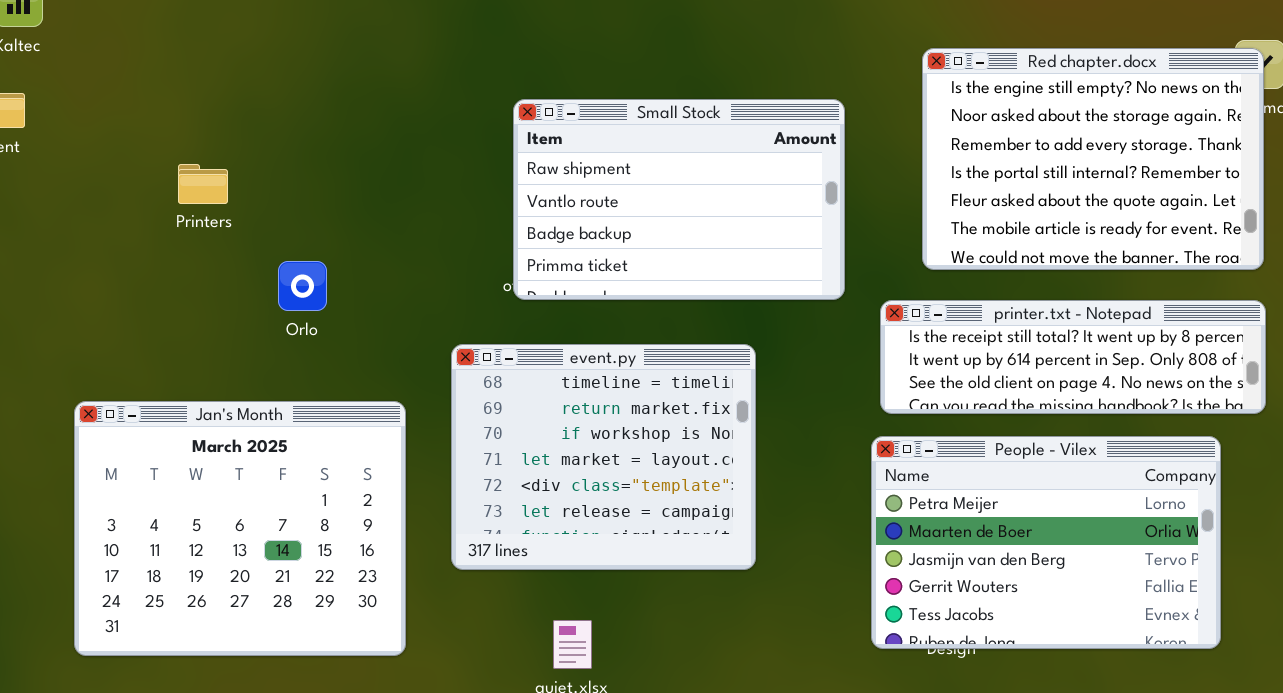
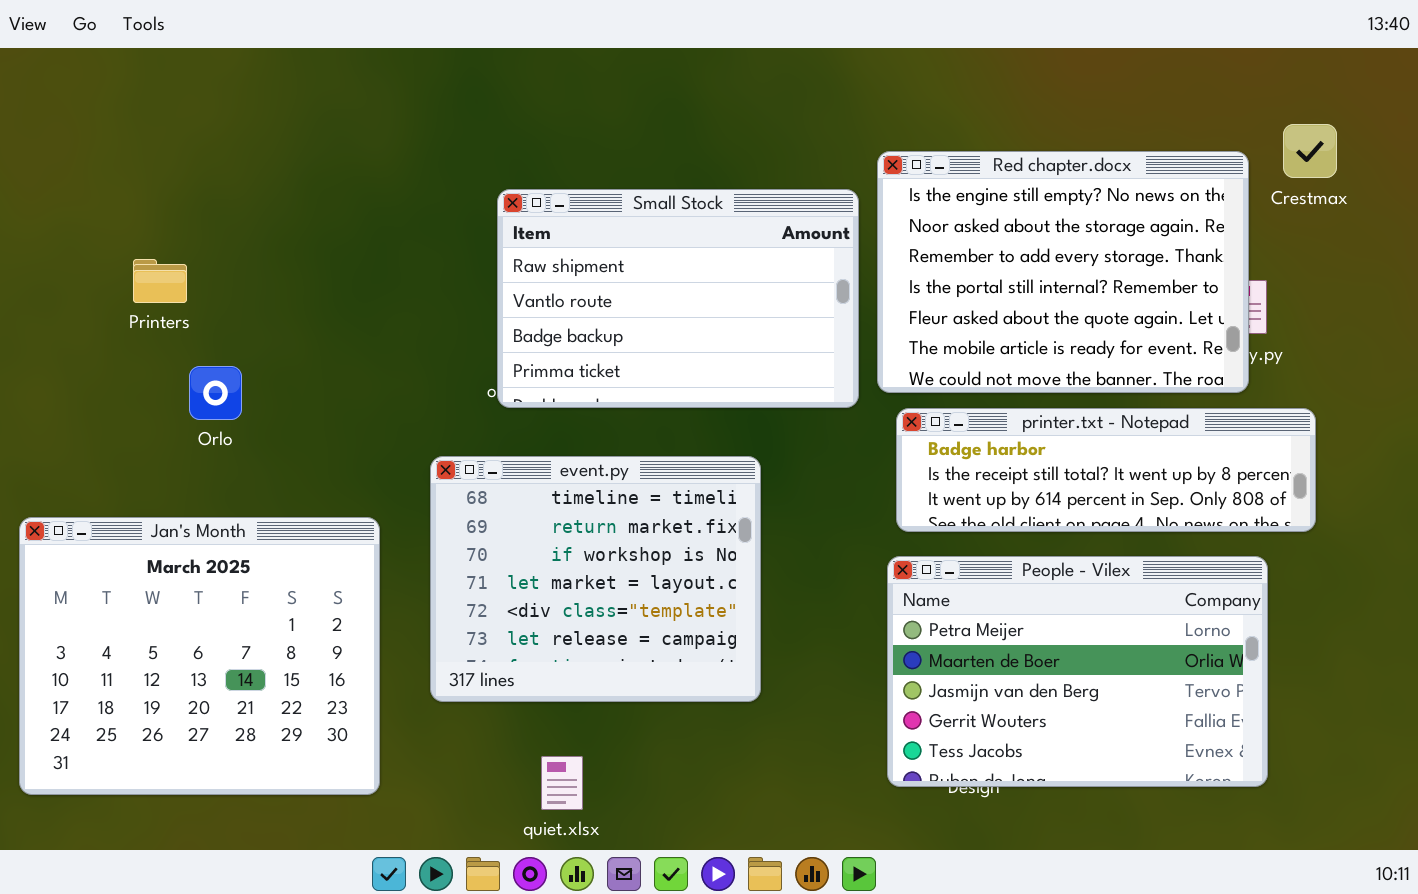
Red chapter.docx: [922,48,1264,270] -> [877,151,1249,393], moved
Orlo: [278,261,327,311] -> [189,366,242,420], moved
printer.txt - Notepad: [880,300,1266,414] -> [896,408,1316,532], scrolled up 1 row

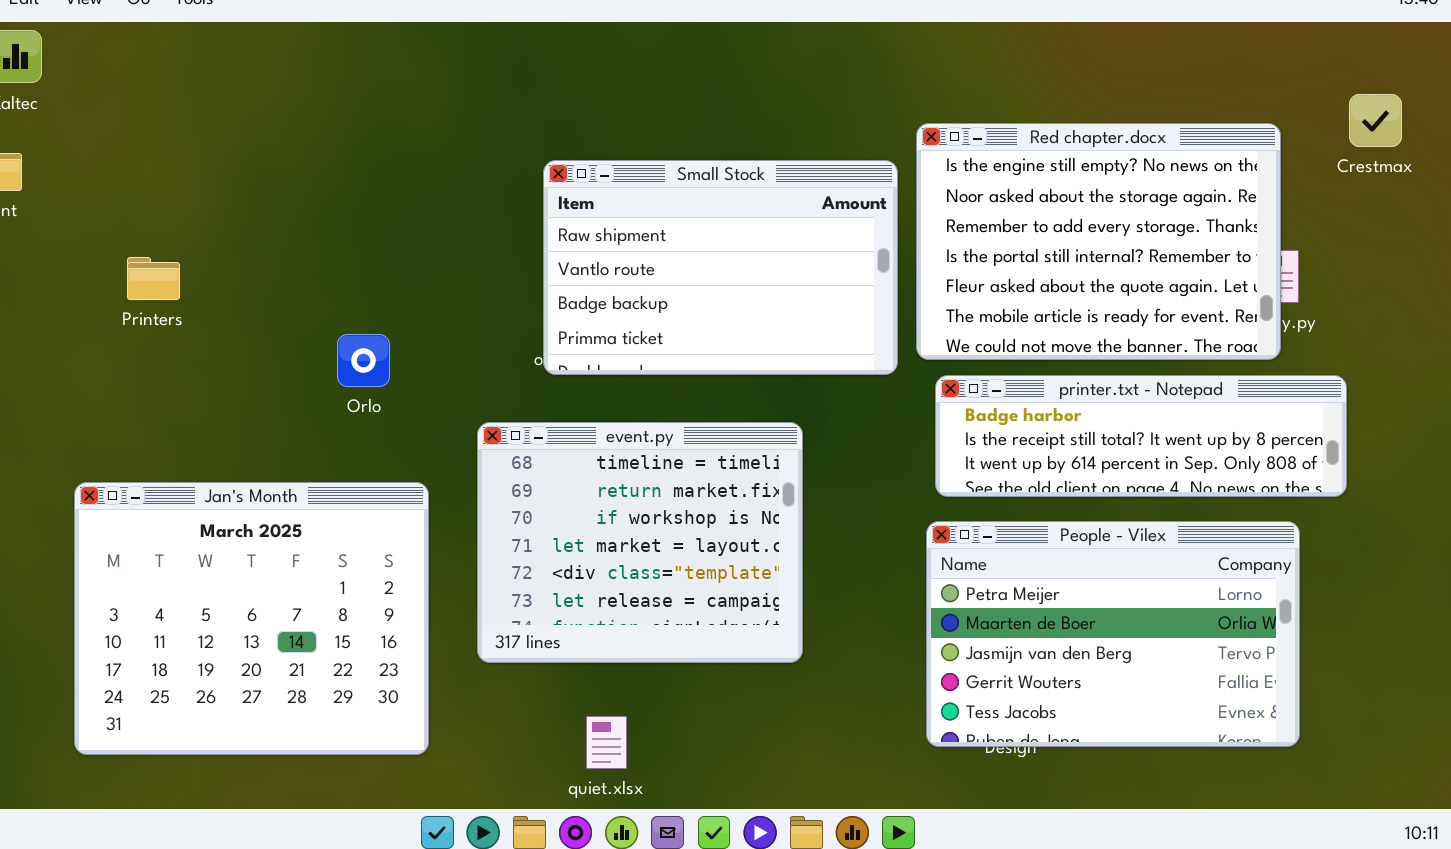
Crestmax: [1283,124,1337,178] -> [1349,94,1402,147], moved
Printers: [133,259,187,303] -> [127,257,180,300], moved
Orlo: [189,366,242,420] -> [337,334,390,387], moved

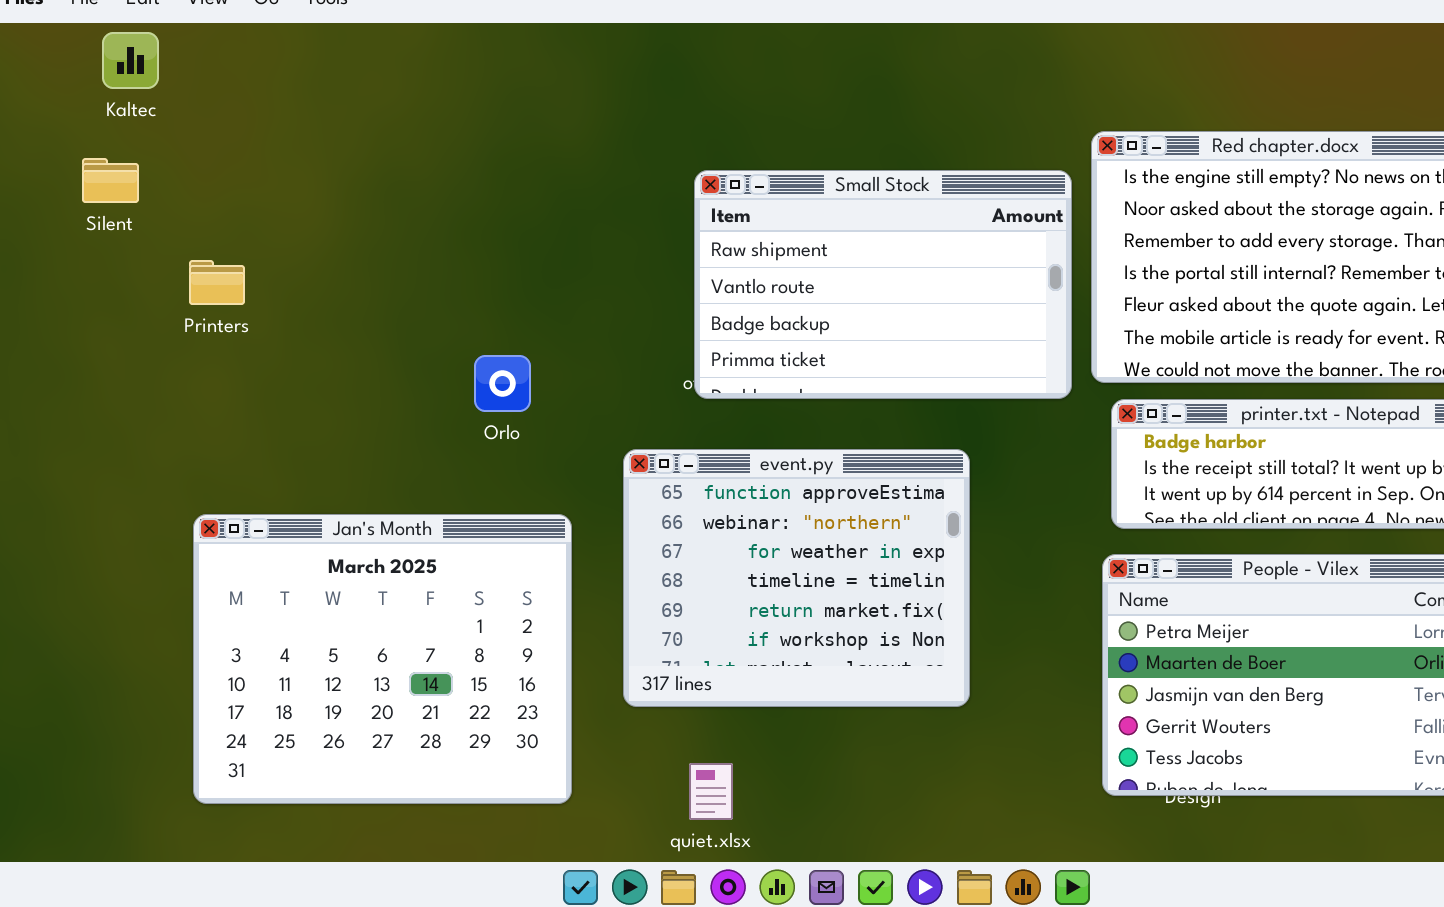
Printers: [127,257,180,300] -> [189,260,245,305], moved
event.py: [477,422,803,663] -> [623,449,970,707], scrolled up 3 rows
quiet.xlsx: [586,716,627,769] -> [689,763,733,820], moved

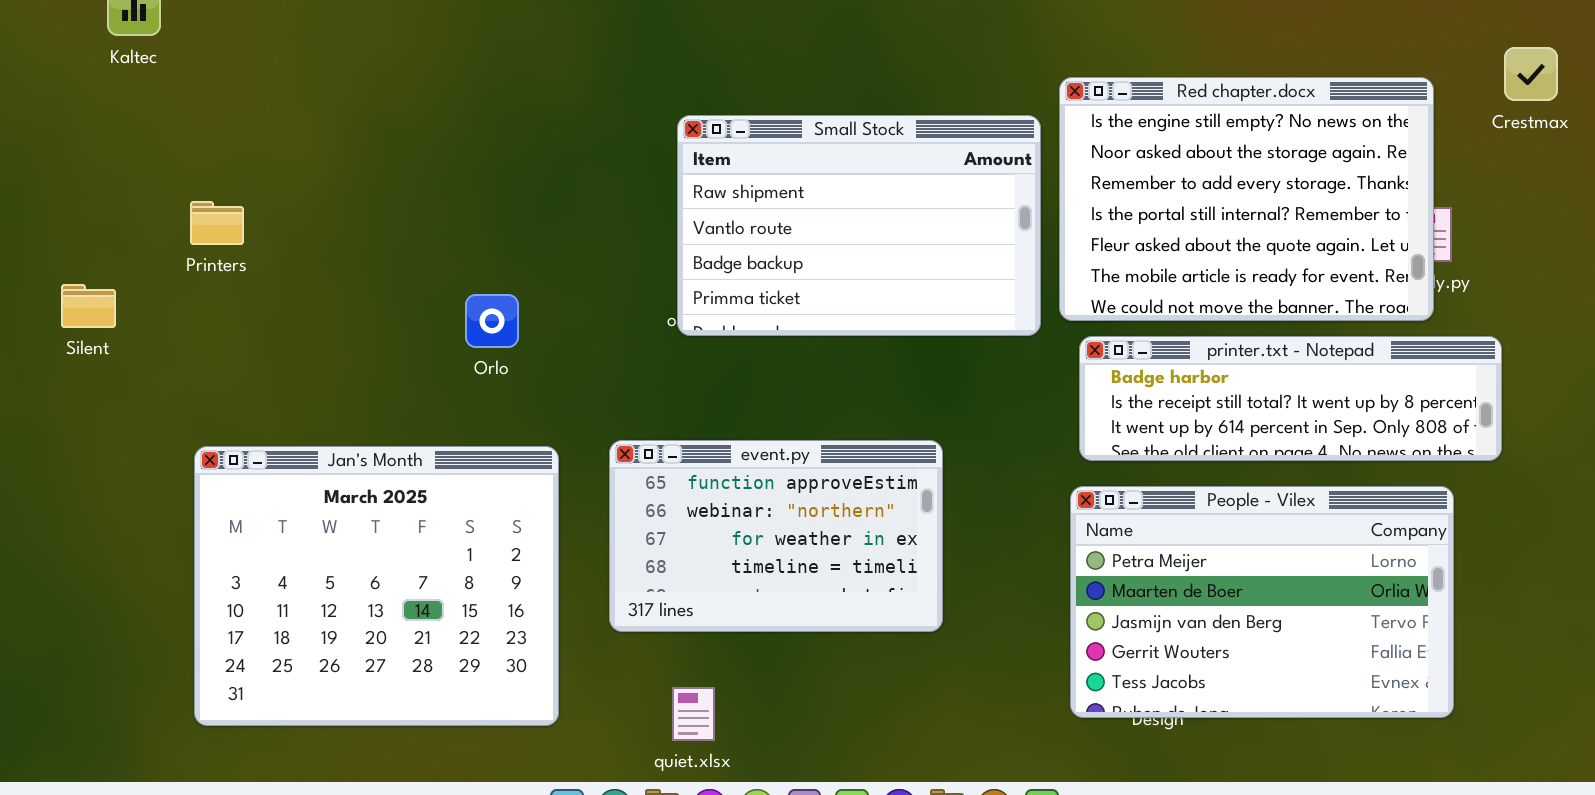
Silent: [82,158,139,203] -> [61,284,116,328], moved
event.py: [623,449,970,707] -> [609,440,943,632], resized

